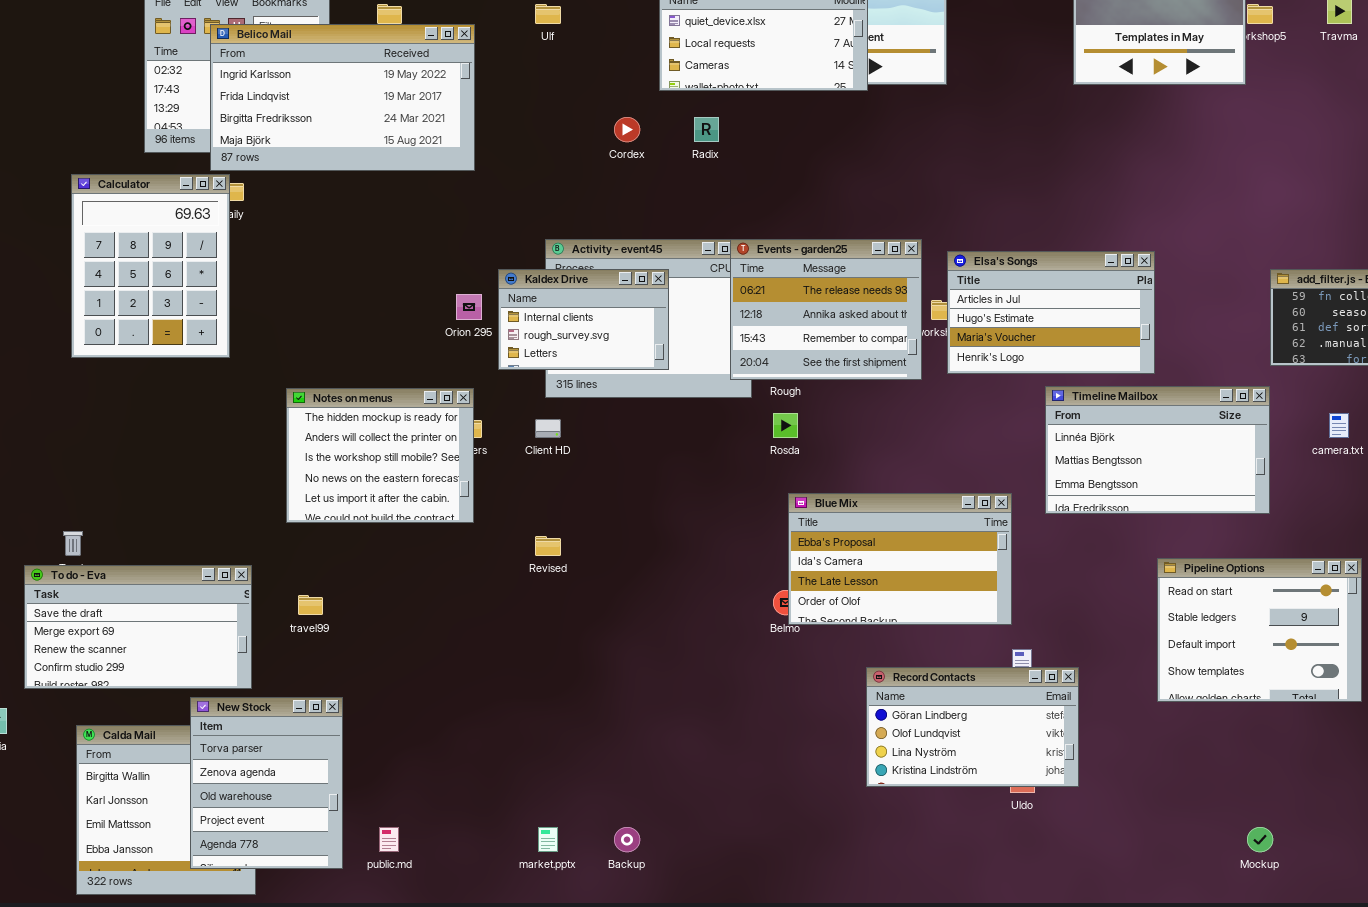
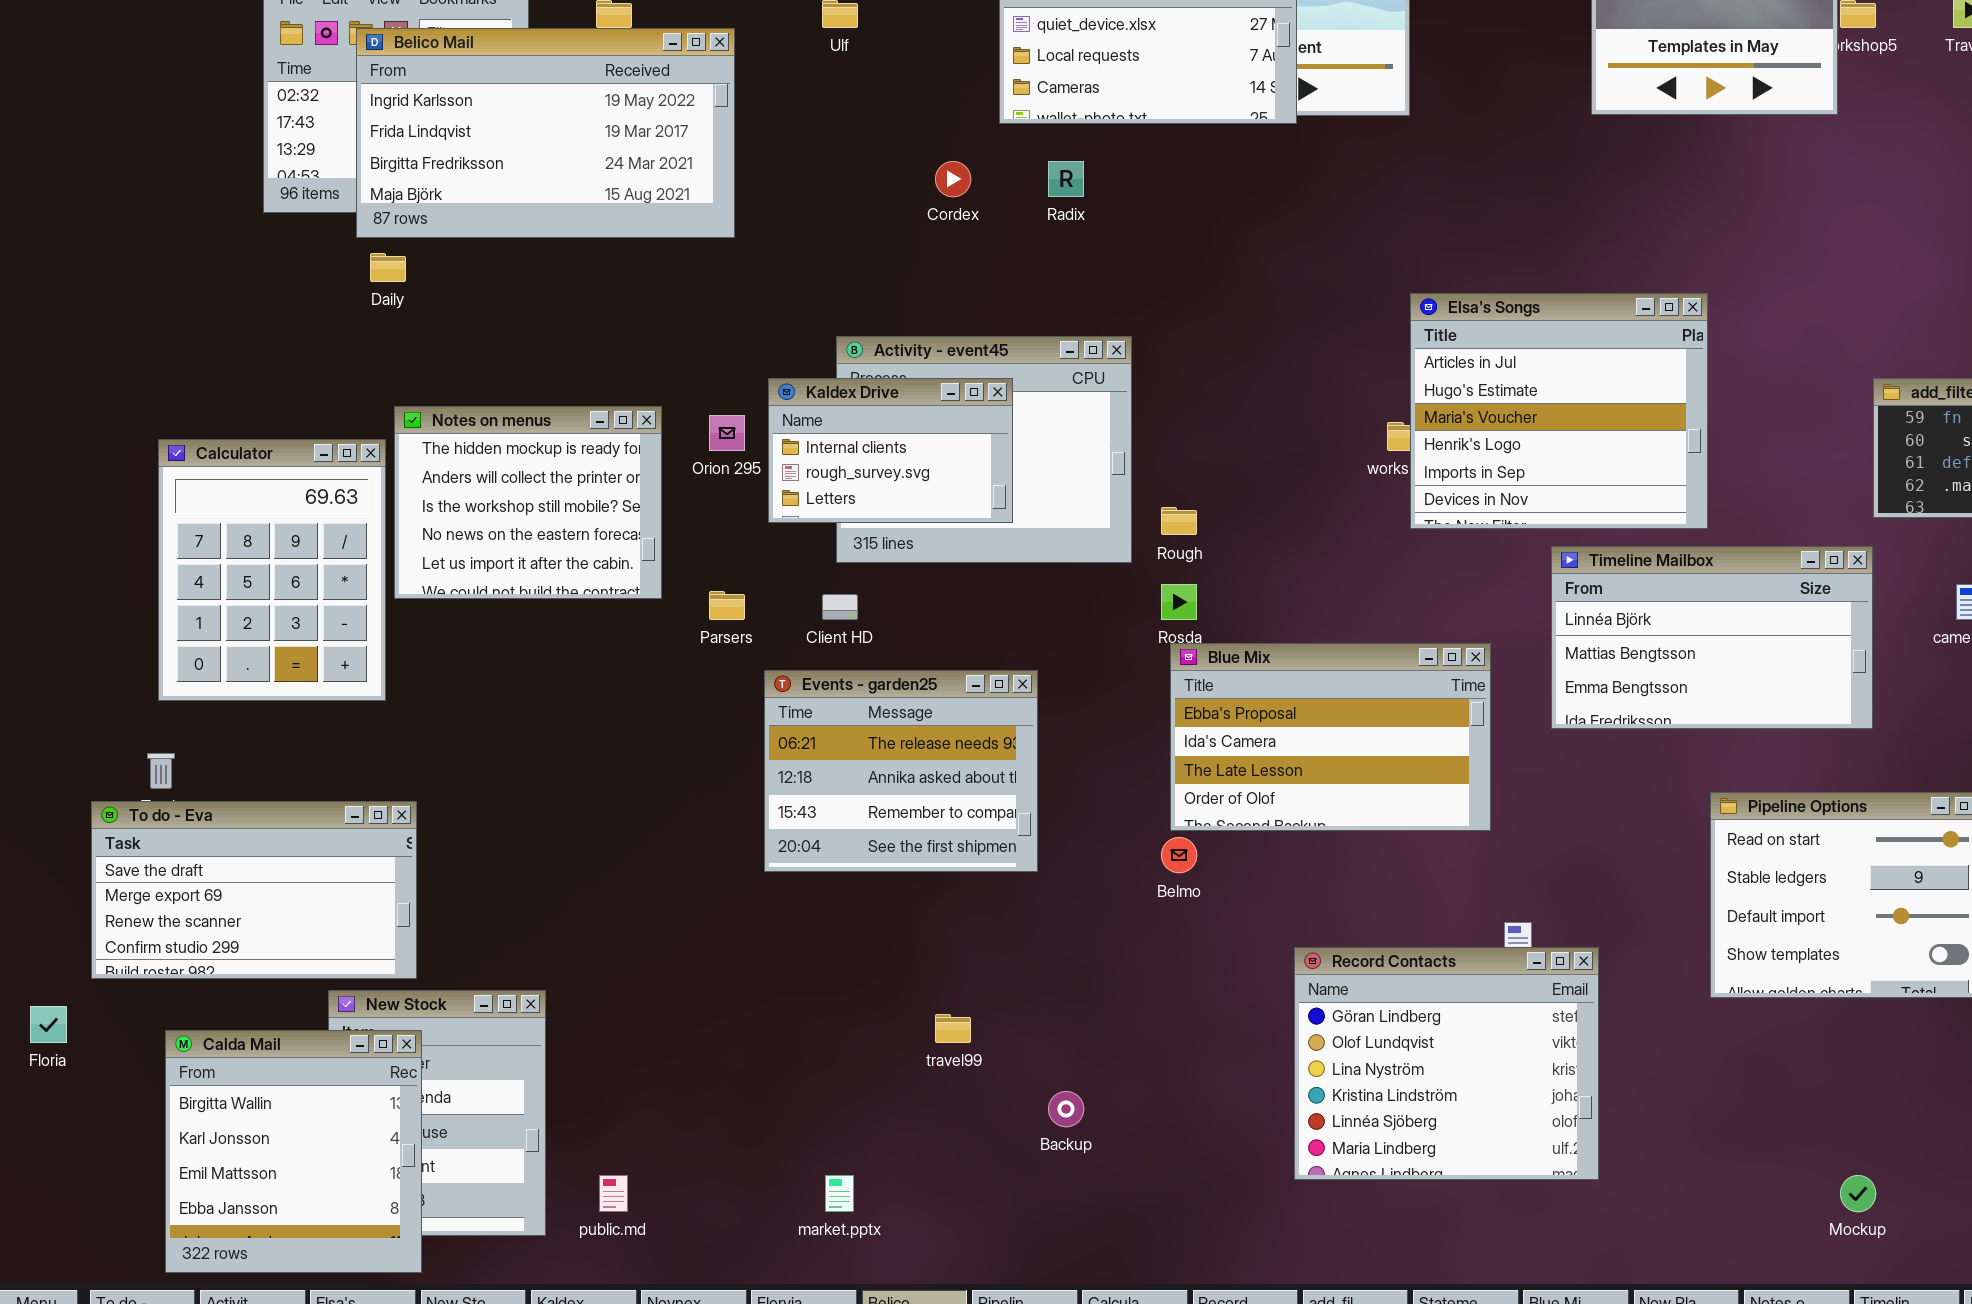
Calculator: [71,174,230,358] -> [158,439,386,701], moved
Events - garden25: [730,239,922,380] -> [764,670,1038,872], moved
Elsa's Songs: [947,251,1155,374] -> [1410,293,1708,529], resized
Notes on menus: [286,388,474,523] -> [394,406,662,599], moved
Blue Mix: [788,493,1012,625] -> [1170,643,1491,831], moved
travel99: [298,595,323,615] -> [935,1014,971,1043], moved
Record Contacts: [866,667,1079,787] -> [1294,947,1599,1180], resized
Calda Mail: [76,725,256,895] -> [165,1030,422,1273], raised
Backup: [614,827,640,852] -> [1048,1091,1084,1127], moved

